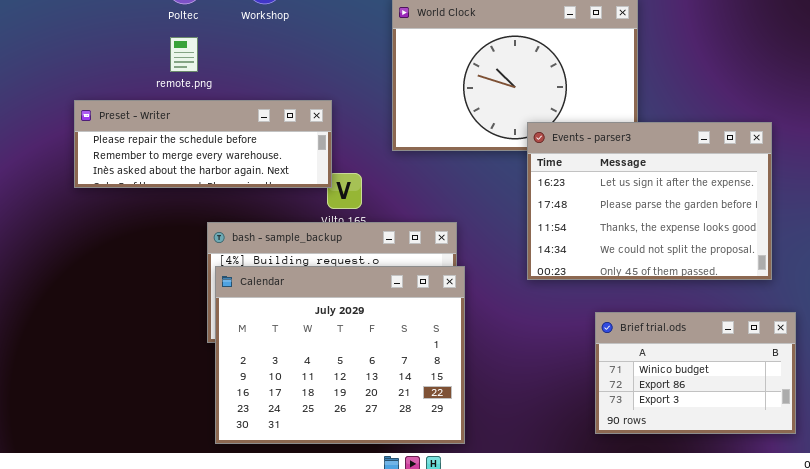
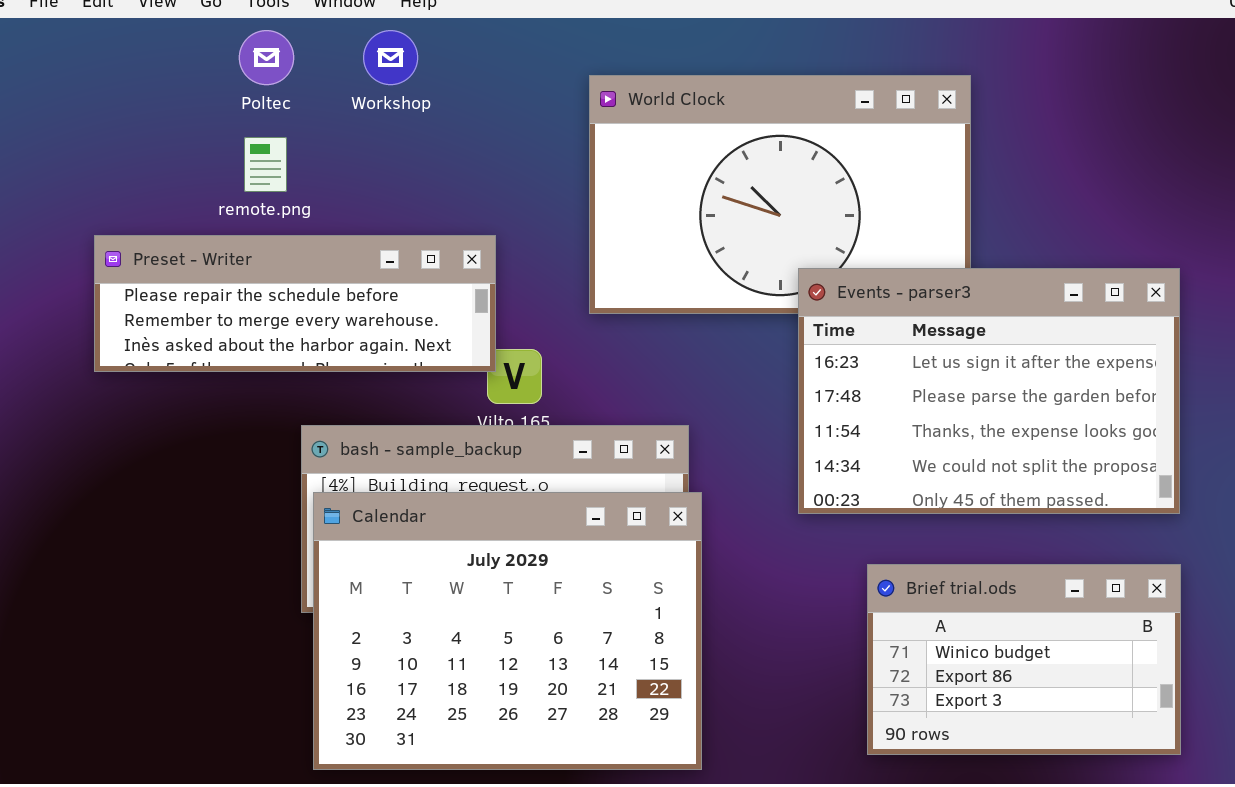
Brief trial.ods: [595,312,796,434] -> [867,564,1181,755], moved

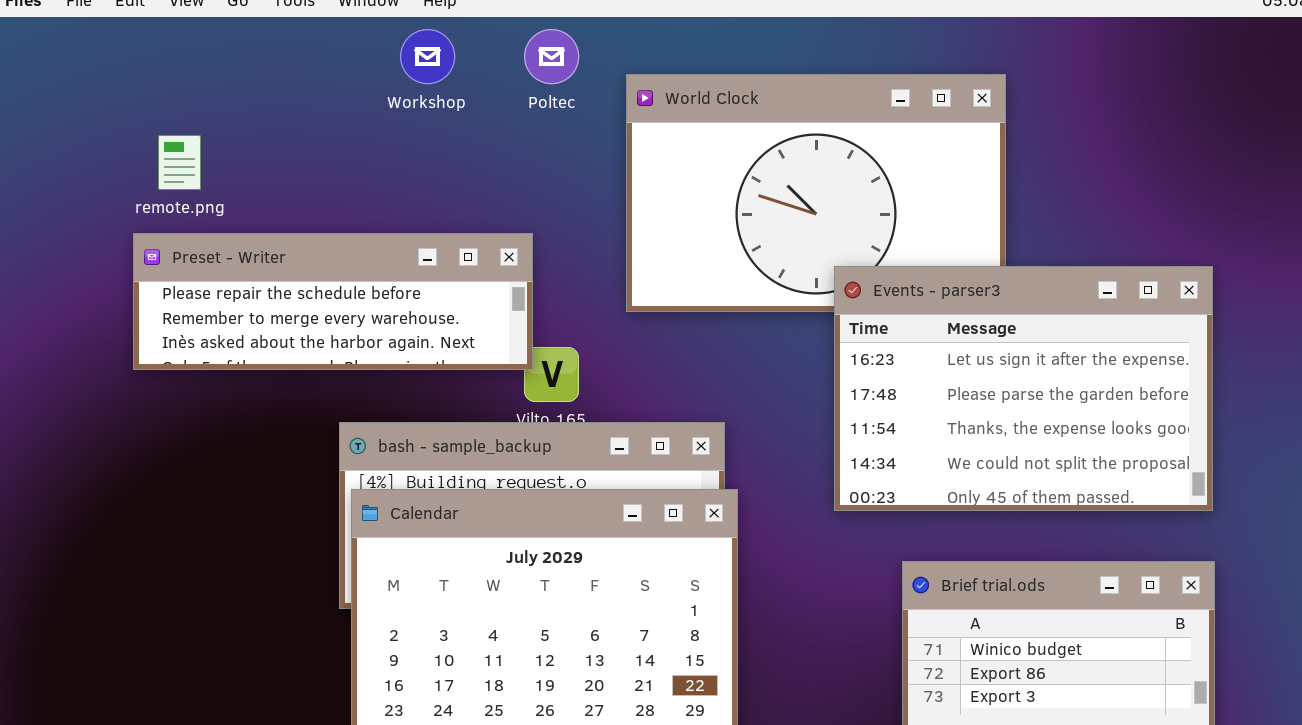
Poltec: [239,30,294,85] -> [524,29,579,84], moved
remote.png: [244,137,287,192] -> [158,135,201,190], moved

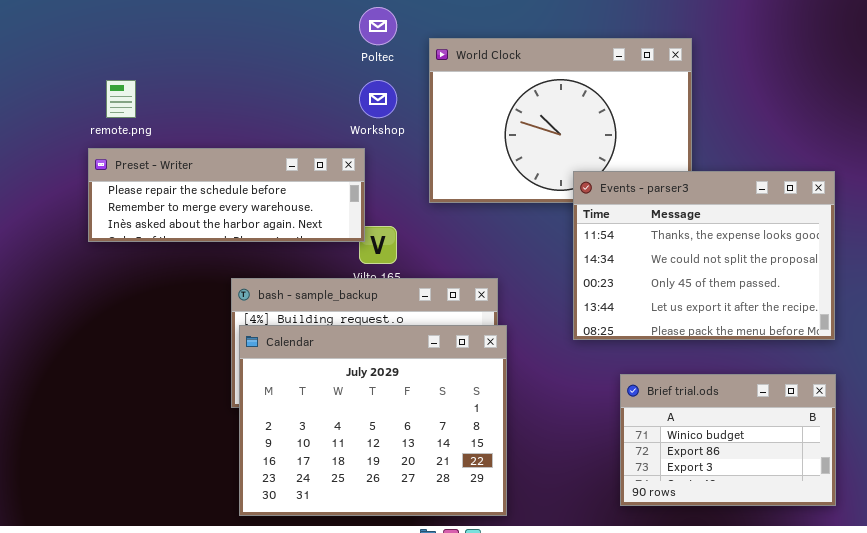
Workshop: [400,29,455,84] -> [359,80,397,118], moved
Events - parser3: [834,266,1213,511] -> [573,171,835,340], scrolled down 2 rows

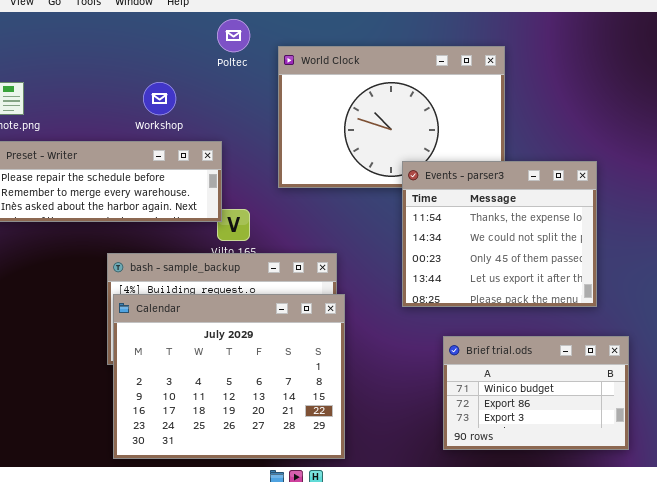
Workshop: [359,80,397,118] -> [143,82,176,115], moved
Events - parser3: [573,171,835,340] -> [402,161,597,307], resized

